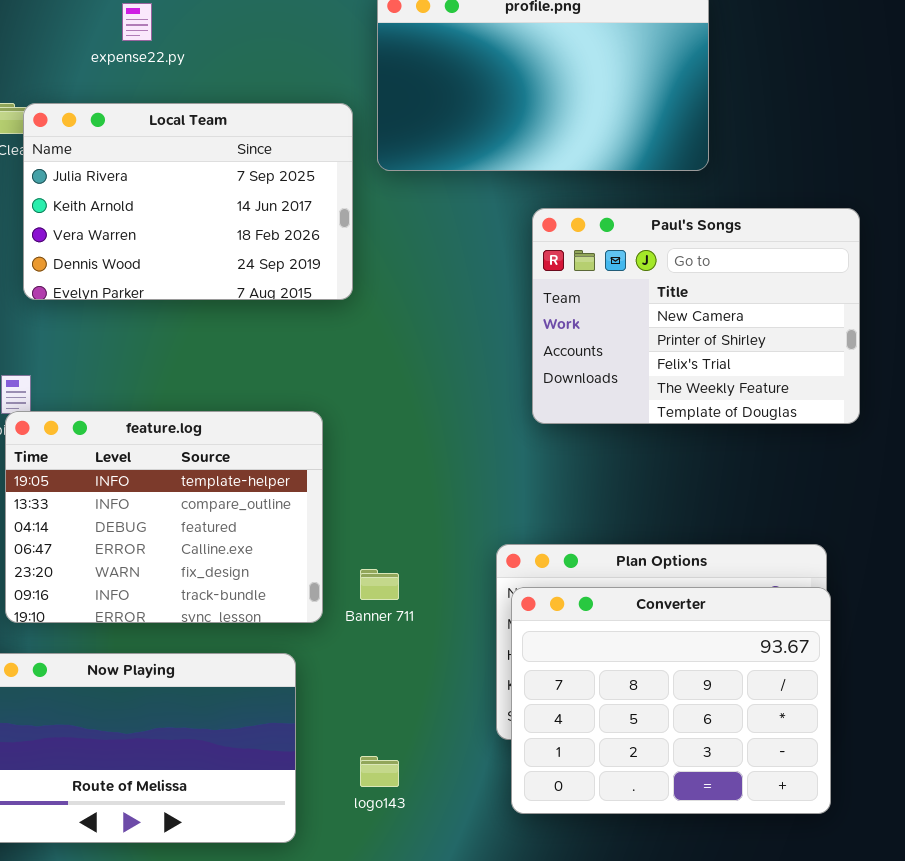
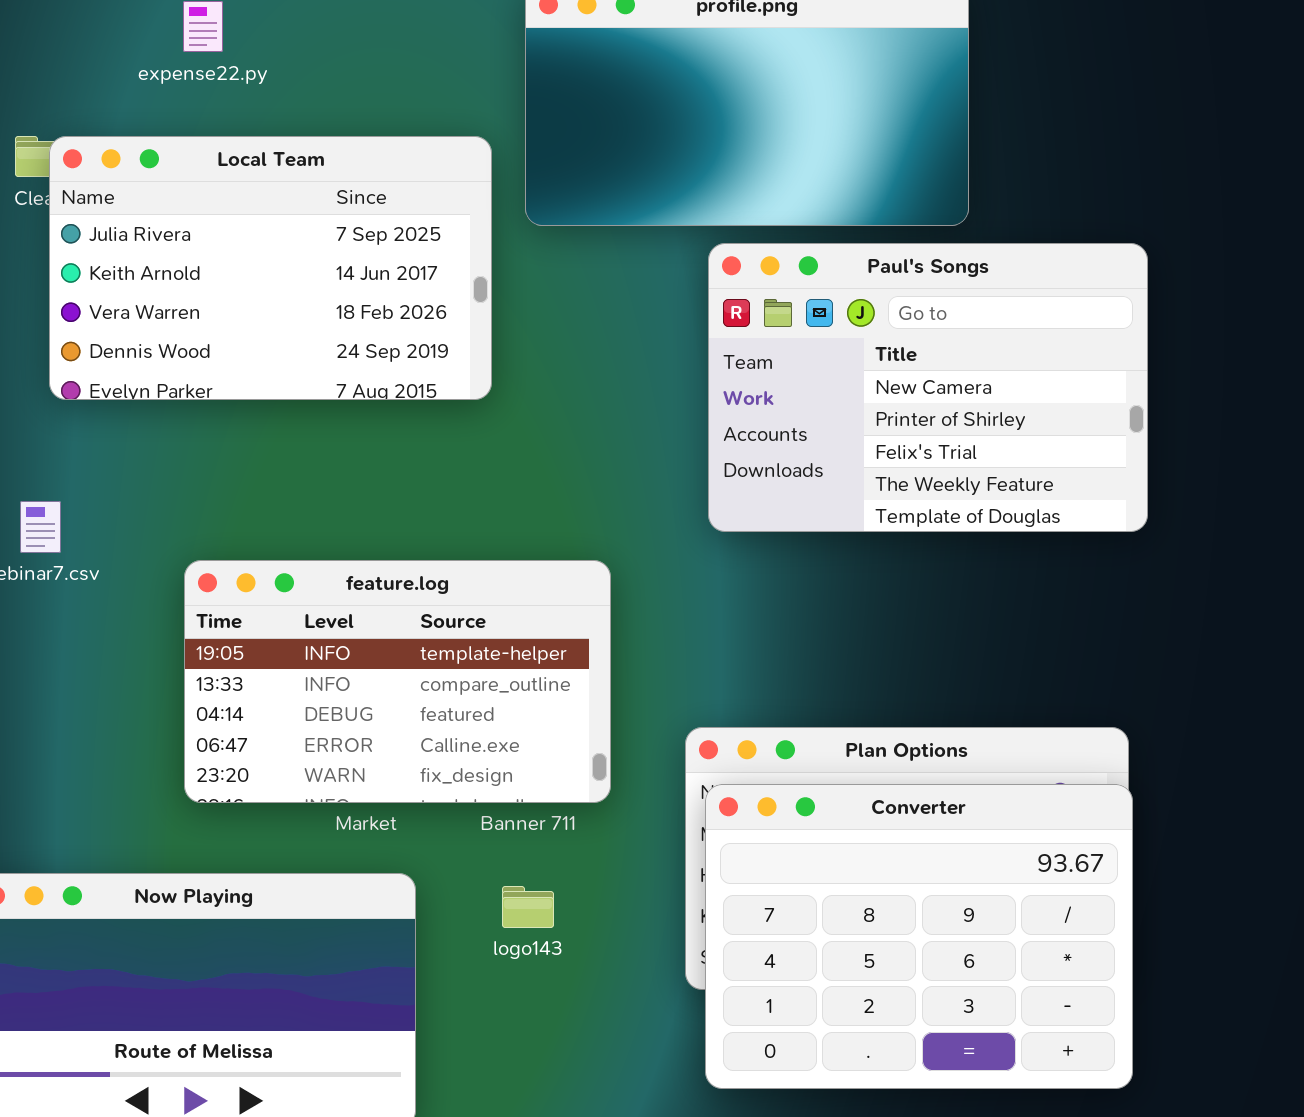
Paul's Songs: [532,208,860,424] -> [708,243,1148,532], moved
feature.log: [5,411,323,623] -> [184,560,611,803], moved, resized
logo143: [360,756,399,787] -> [502,886,554,928], moved

